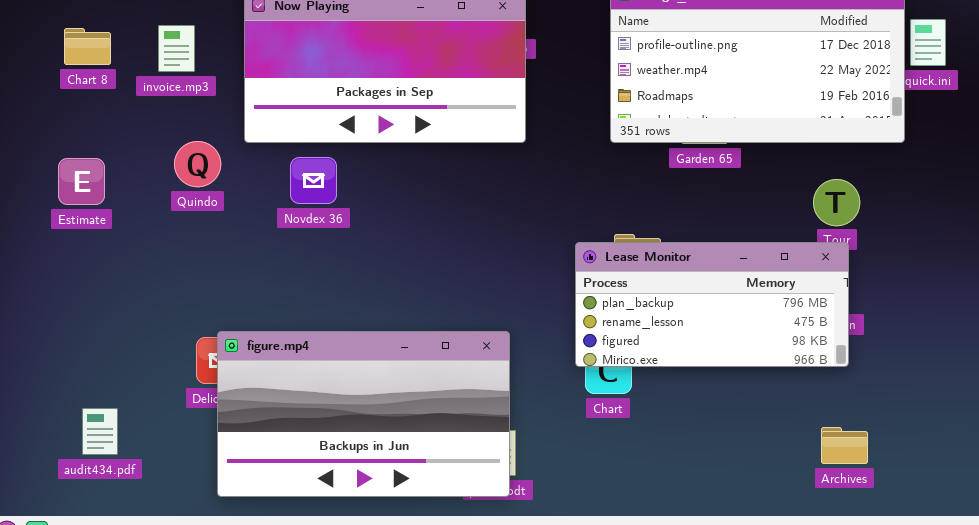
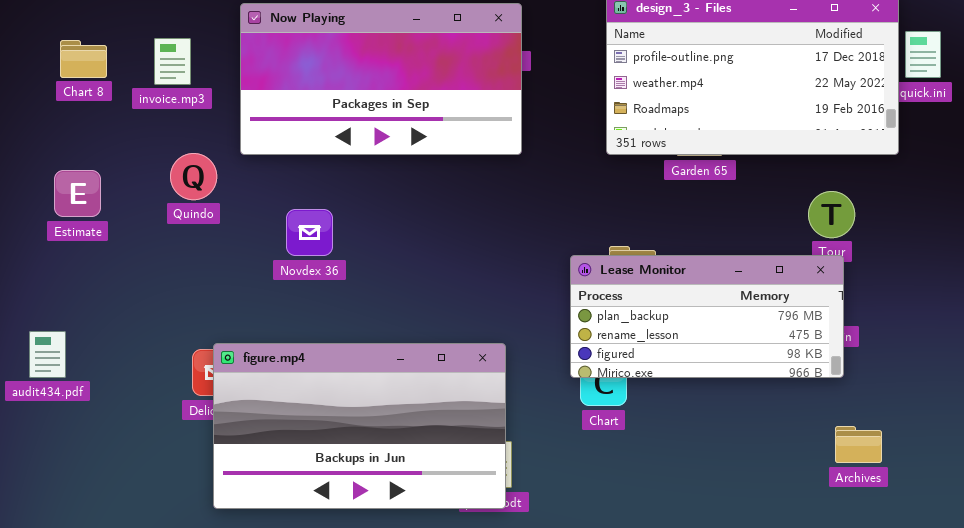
Novdex 36: [290,157,337,204] -> [286,209,333,256], moved
audit434.pdf: [82,408,118,455] -> [29,331,66,378], moved
Archives: [821,427,868,464] -> [835,426,882,463], moved

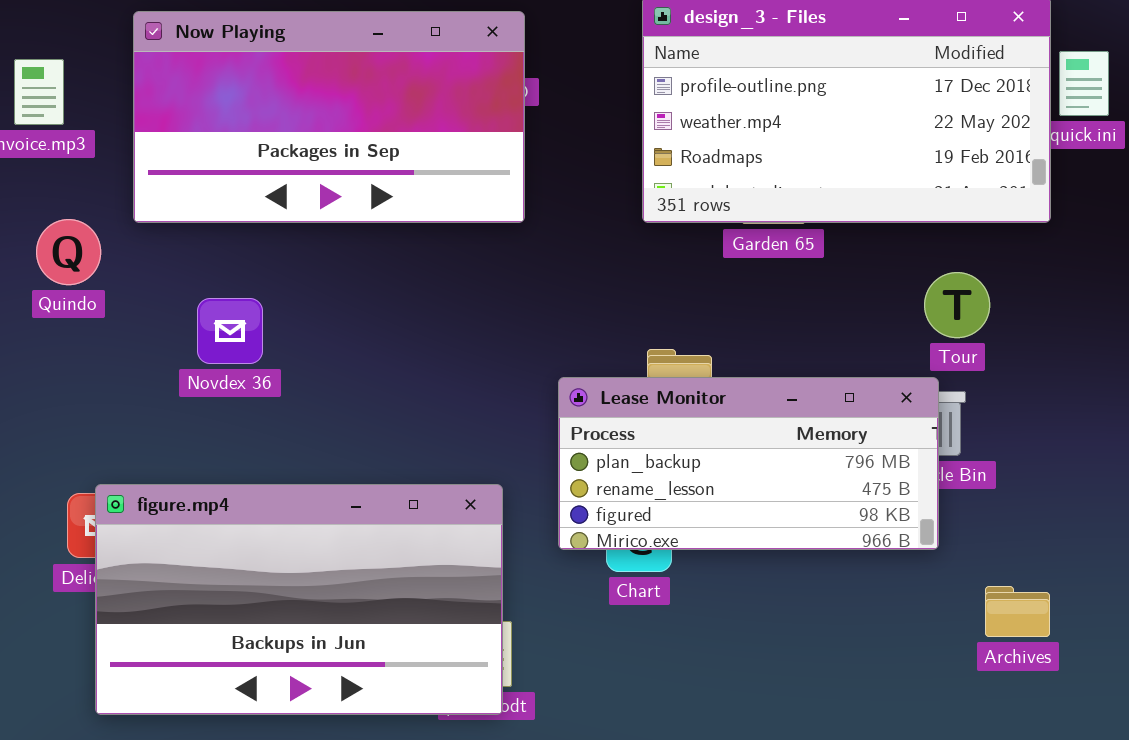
Lease Monitor: [570,255,844,378] -> [558,377,939,550], moved
Archives: [835,426,882,463] -> [985,586,1050,637], moved

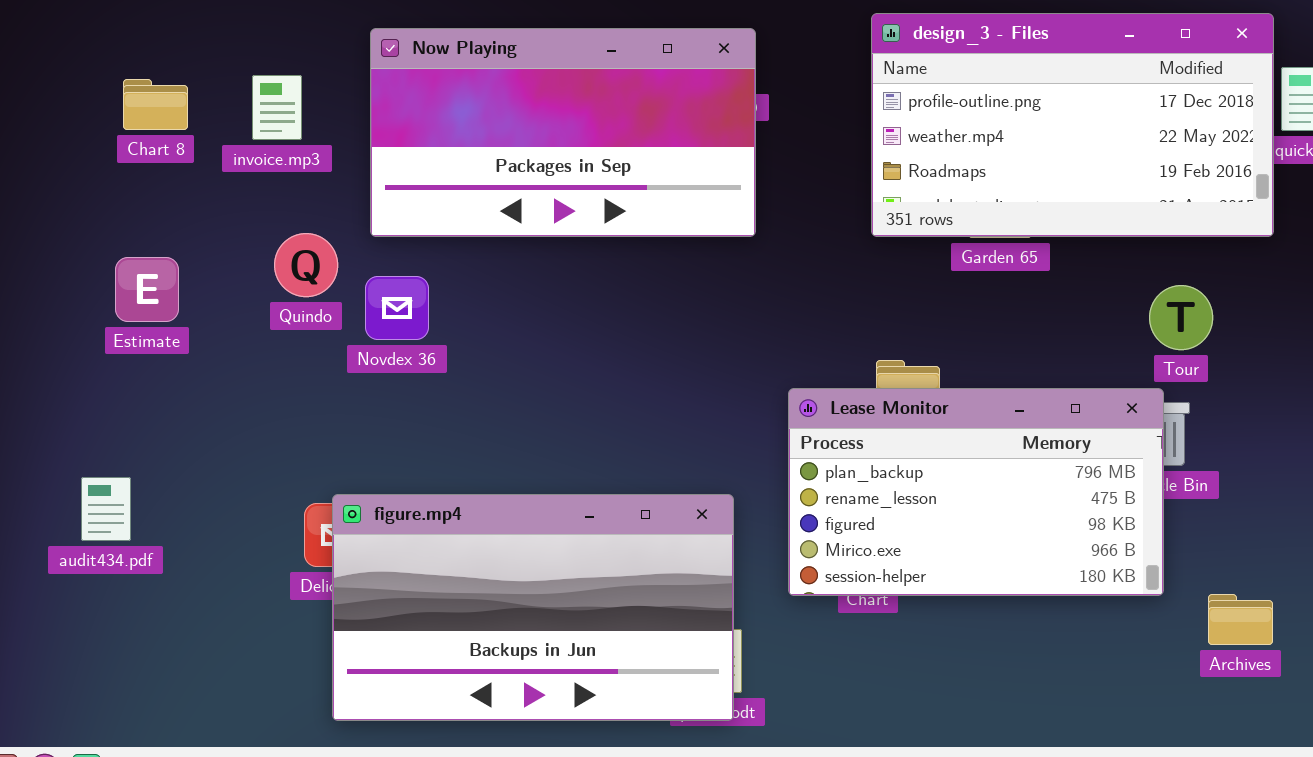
Novdex 36: [197,298,263,364] -> [365,276,429,340], moved
Lease Monitor: [558,377,939,550] -> [788,388,1164,596], resized

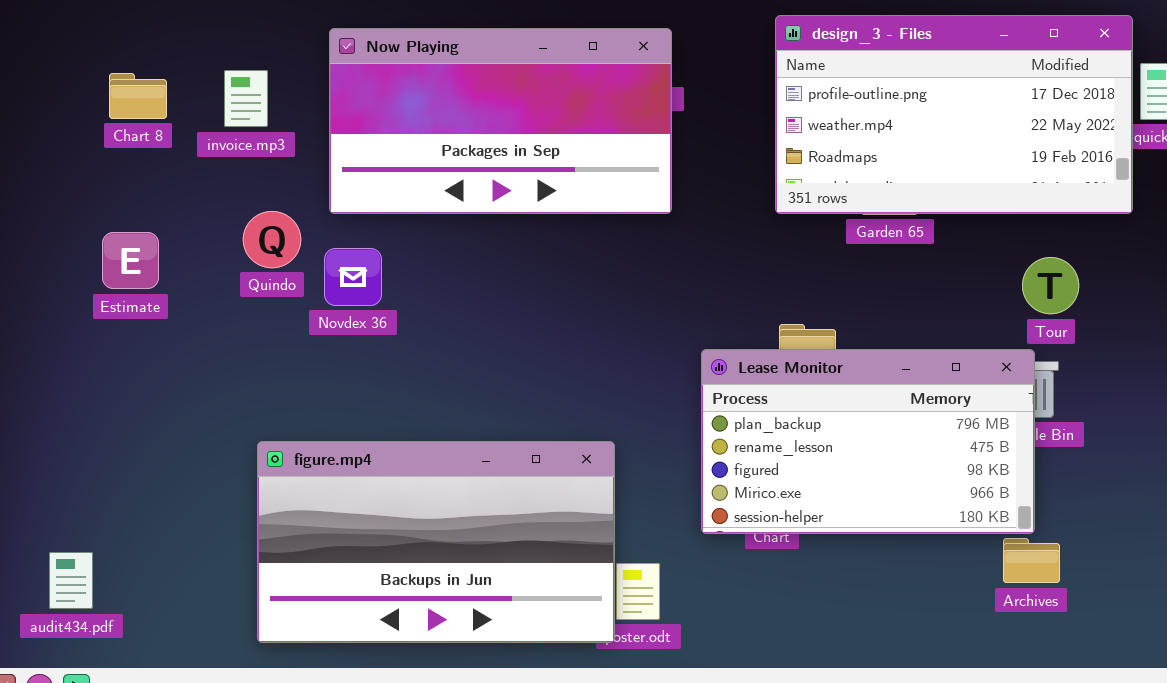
audit434.pdf: [81,477,131,541] -> [49,552,93,609], moved
figure.mp4: [332,494,734,721] -> [257,441,615,643], moved
Archives: [1208,594,1273,645] -> [1003,538,1060,583], moved

